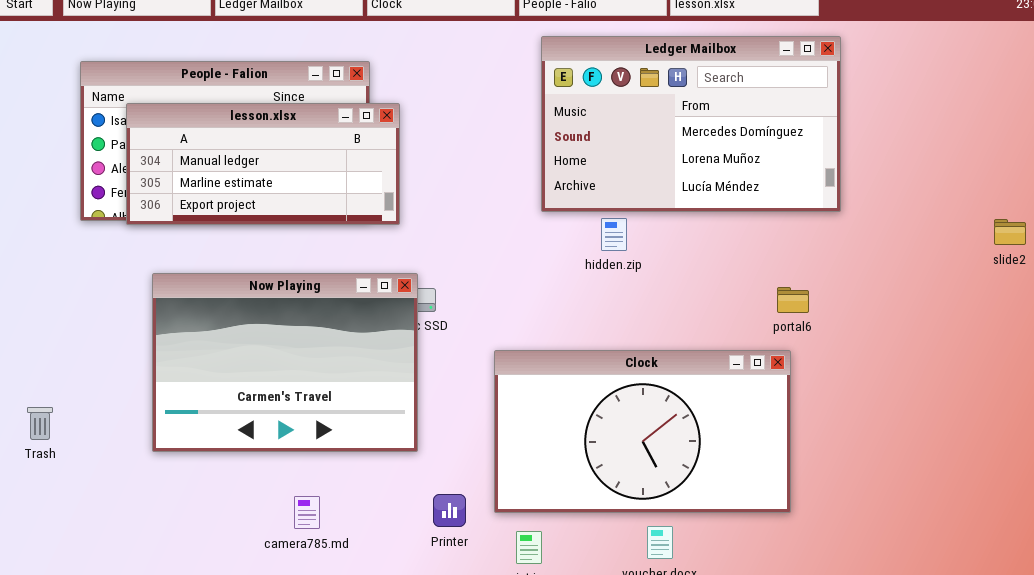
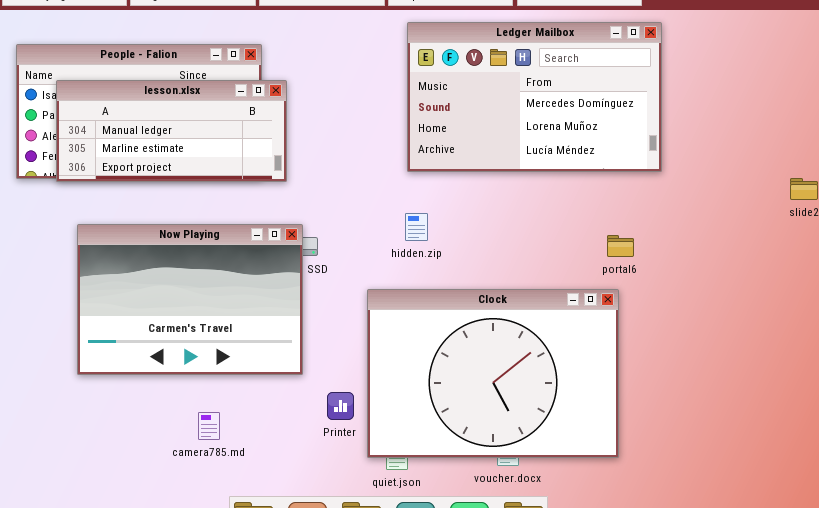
hidden.zip: [601,218,627,251] -> [405,213,428,241], moved
Clock: [494,350,791,513] -> [367,289,619,458], resized
Printer: [433,494,466,527] -> [327,392,354,420], moved

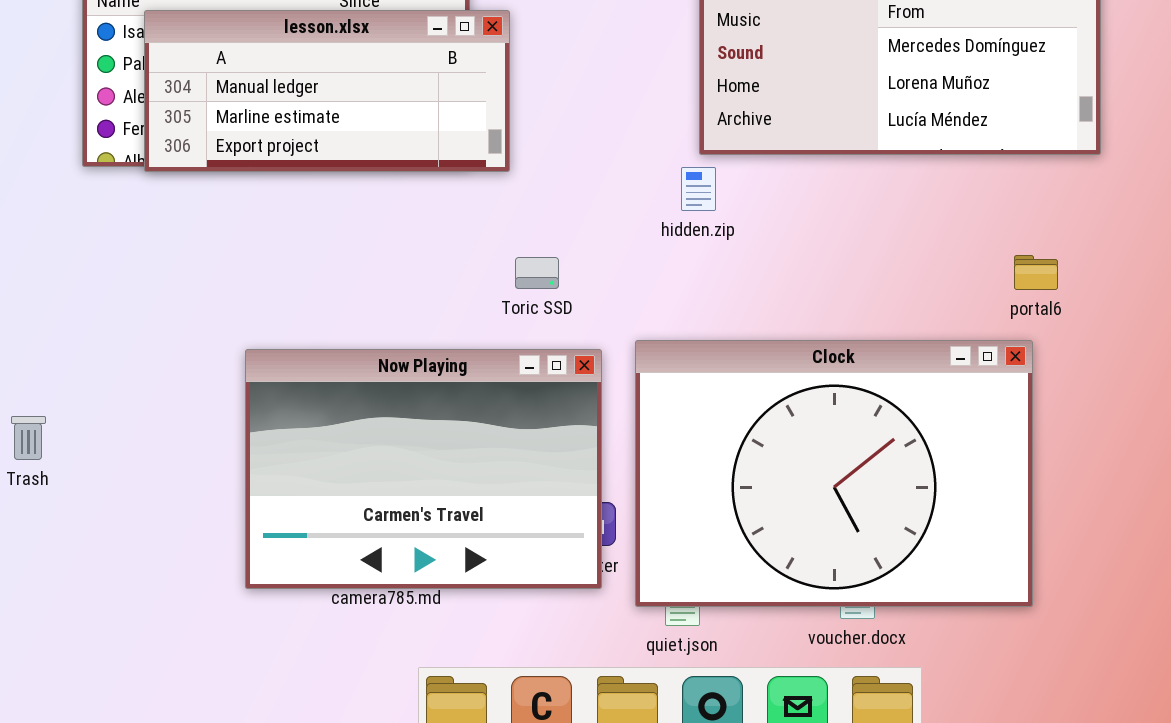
hidden.zip: [405,213,428,241] -> [681,167,716,211], moved
Now Playing: [77,224,303,375] -> [245,349,602,589], moved

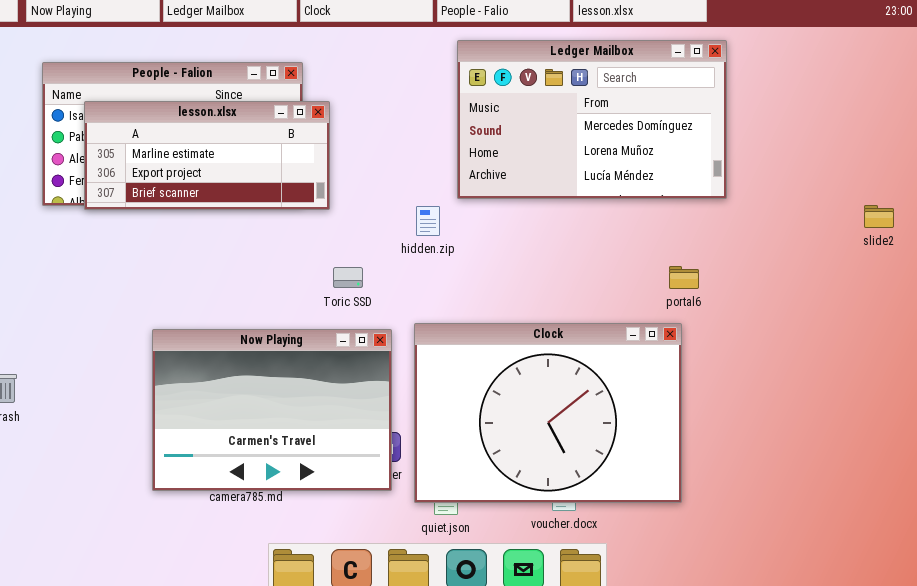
lesson.xlsx: [144,10,510,172] -> [84,101,330,210], scrolled down 1 row
hidden.zip: [681,167,716,211] -> [416,206,440,236], moved

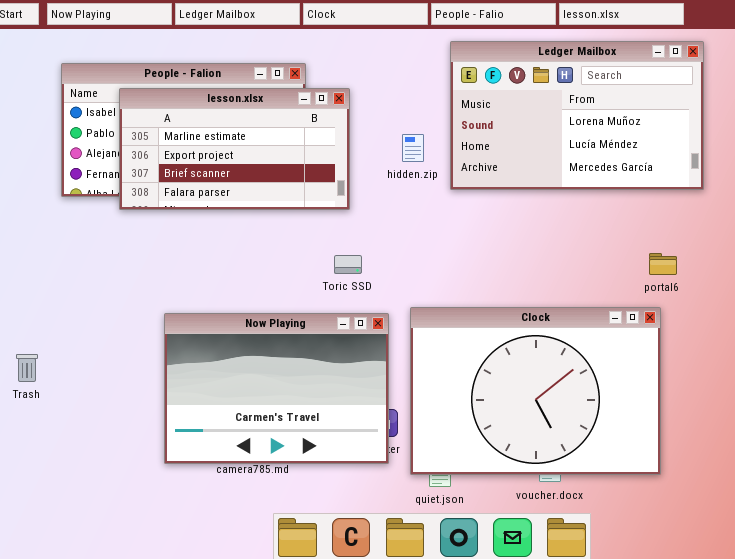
Ledger Mailbox: [457,40,727,199] -> [450,41,704,190], scrolled down 1 row
lesson.xlsx: [84,101,330,210] -> [119,88,350,210], moved, resized
hidden.zip: [416,206,440,236] -> [402,134,424,162], moved

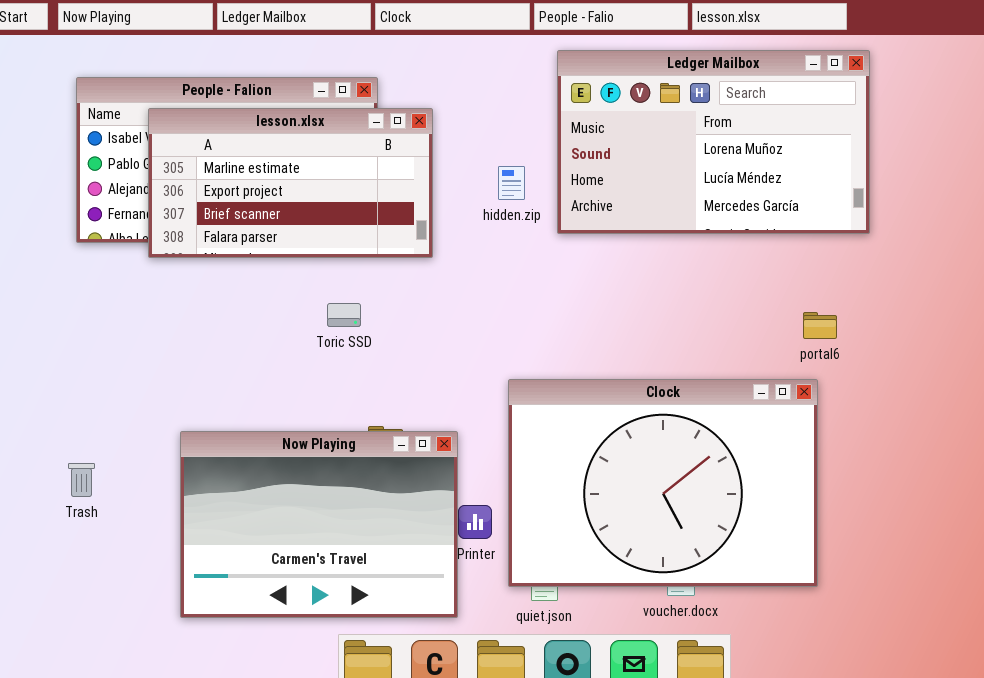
Toric SSD: [334,255,362,274] -> [327,303,361,327], moved
Now Playing: [164,313,389,464] -> [180,431,458,618], moved
Trash: [16,354,38,382] -> [68,463,95,497], moved

